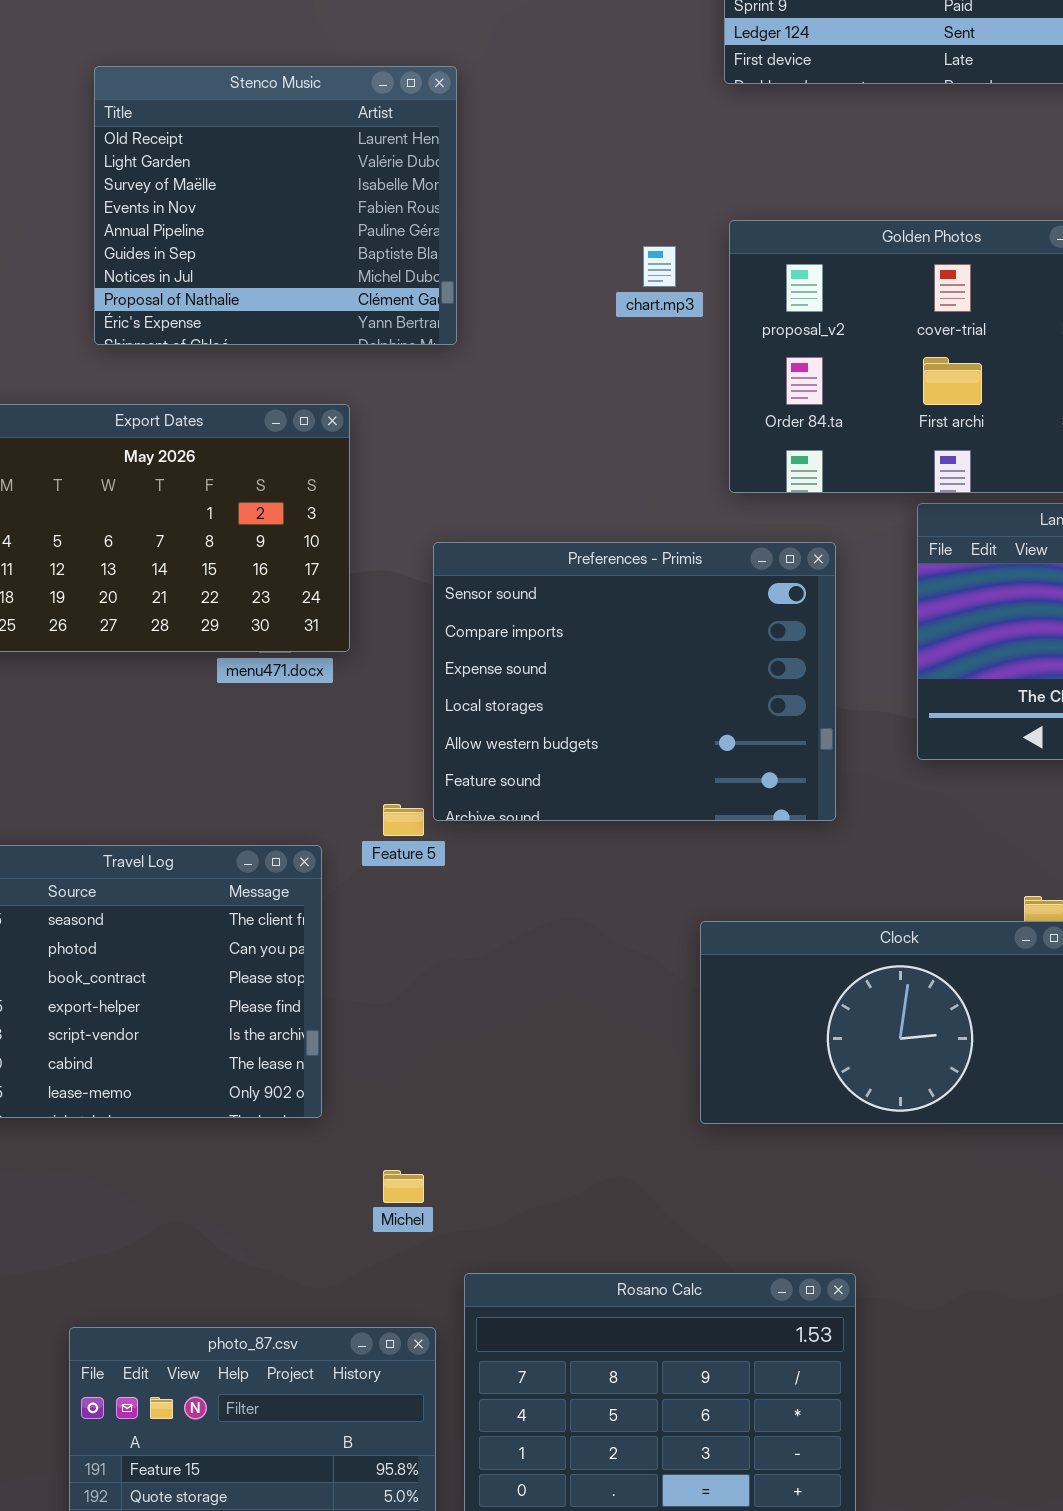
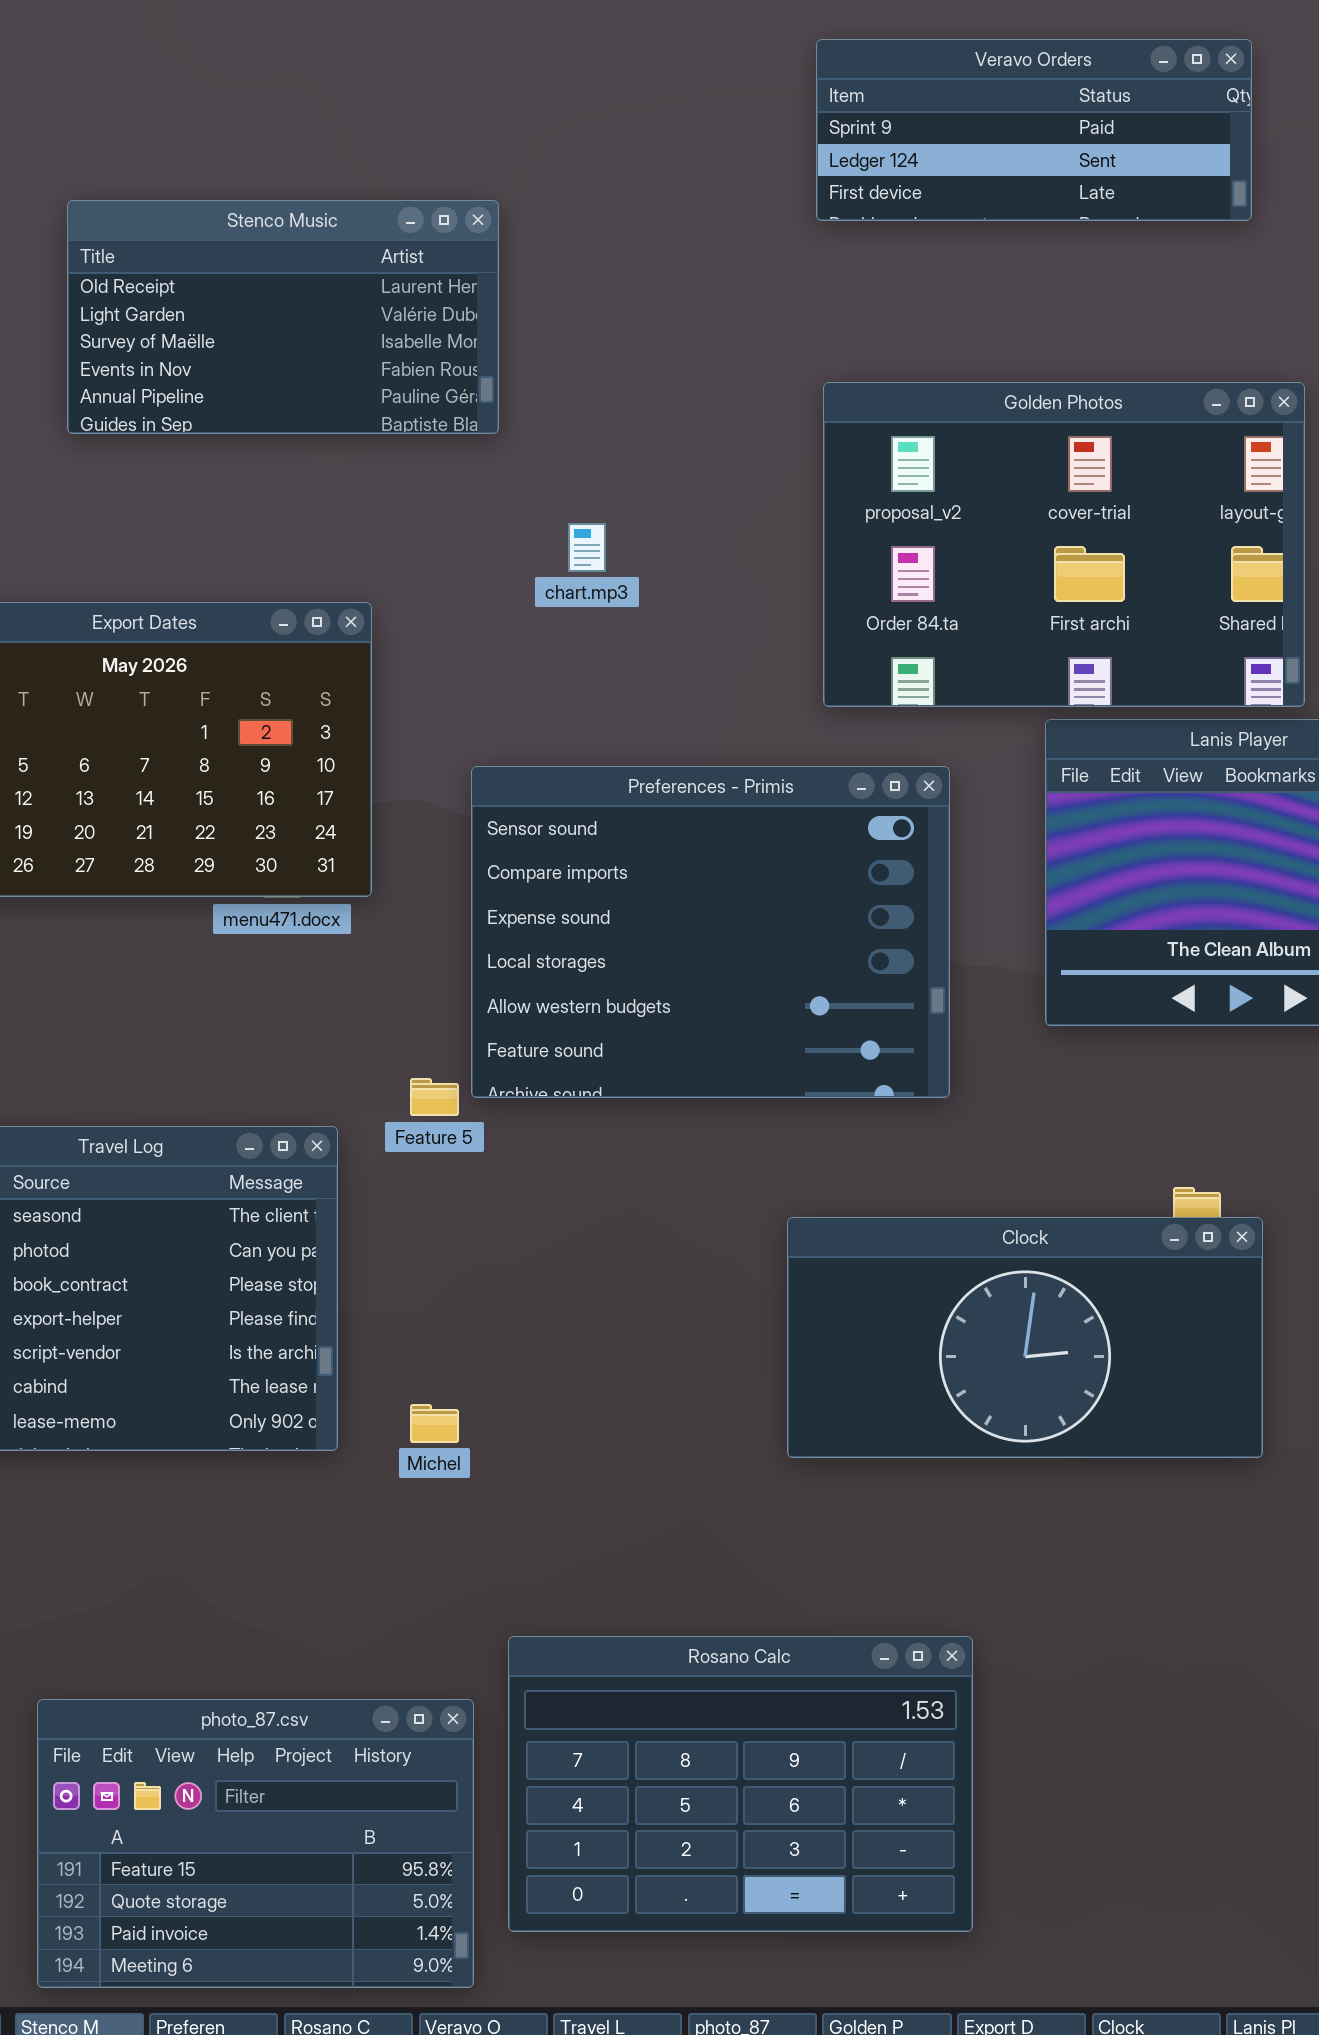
Stenco Music: [94,66,457,345] -> [67,200,499,434], resized
chart.mp3: [643,246,676,287] -> [568,523,606,572], moved
Michel: [383,1170,424,1203] -> [410,1404,459,1443], moved

